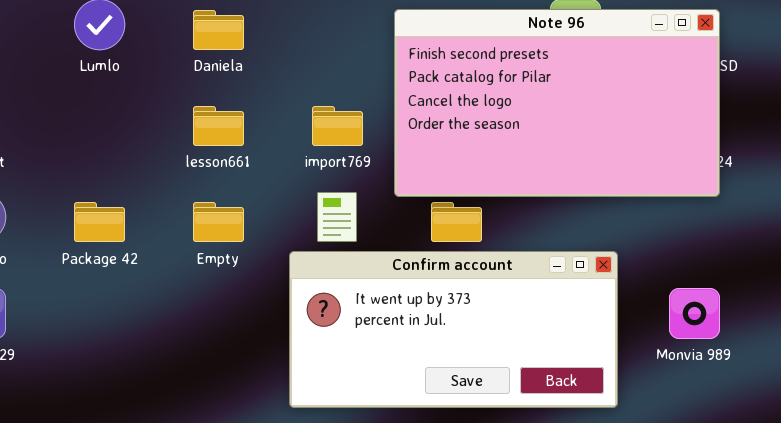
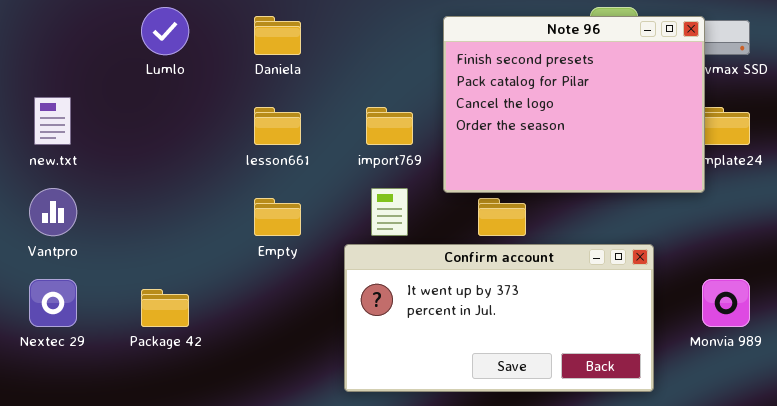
Note 96: [394,9,720,197] -> [443,16,705,193], resized
Package 42: [74,202,125,242] -> [141,289,189,327], moved

